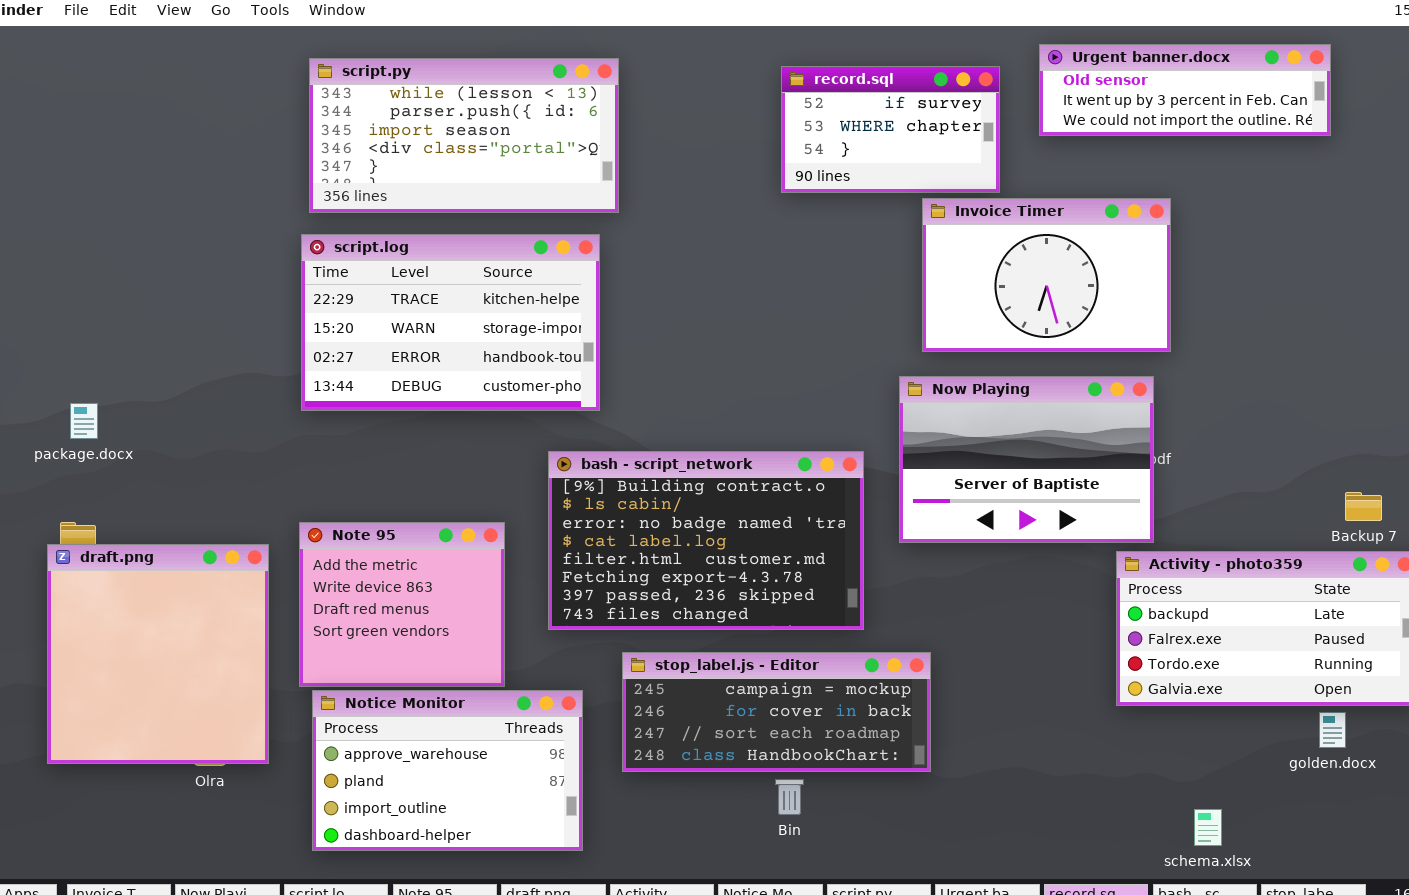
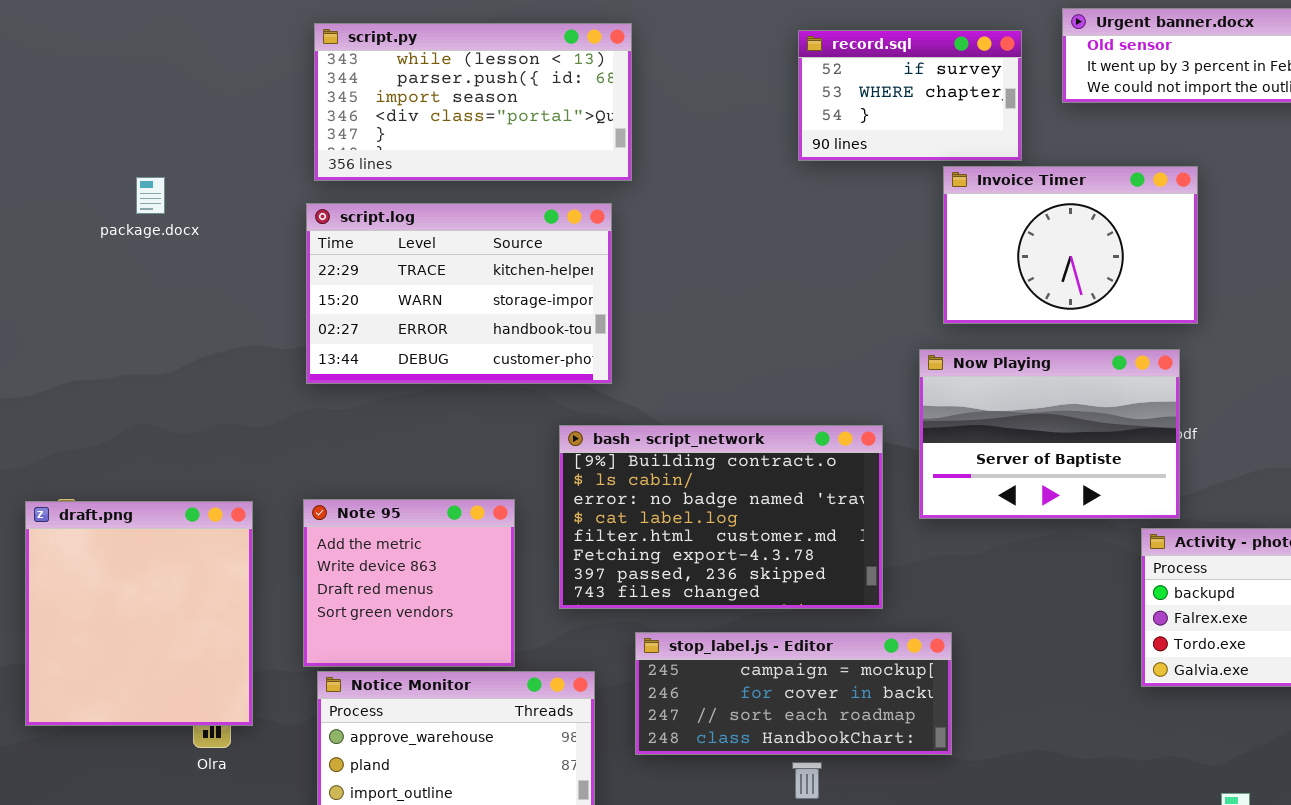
package.docx: [70,403,98,439] -> [136,177,165,214], moved
draft.png: [47,544,269,764] -> [25,501,253,726], moved

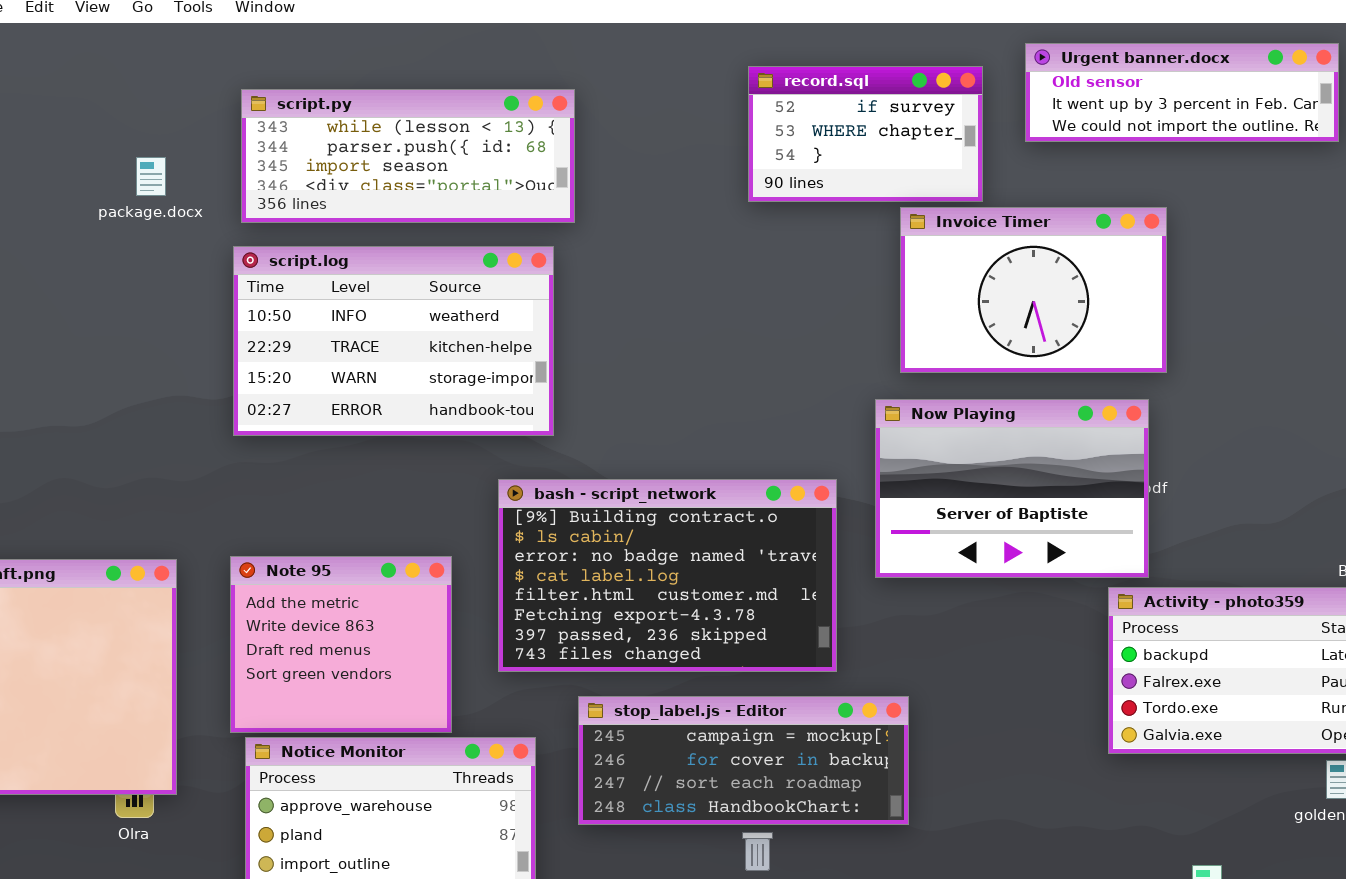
script.py: [314,23,632,181] -> [241,89,575,223], resized
package.docx: [136,177,165,214] -> [136,157,166,196], moved
script.log: [306,203,612,384] -> [233,246,554,436], scrolled up 1 row

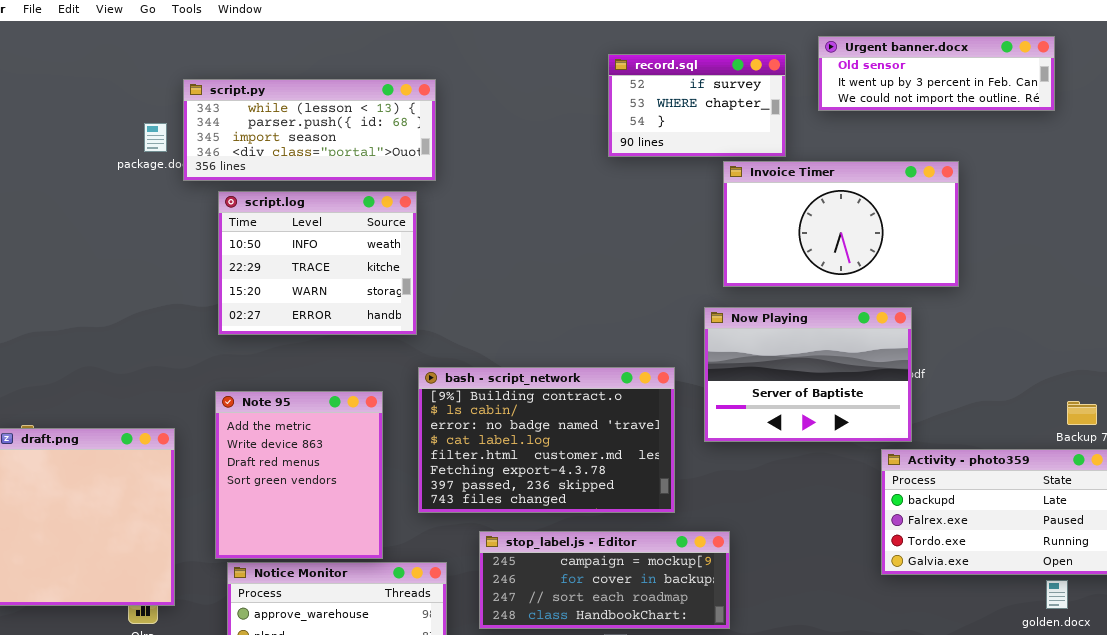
script.py: [241,89,575,223] -> [183,79,436,181], moved
Invoice Timer: [900,207,1167,373] -> [723,161,959,287], resized
script.log: [233,246,554,436] -> [218,191,417,335], resized
Note 95: [230,556,452,733] -> [215,391,383,559], resized

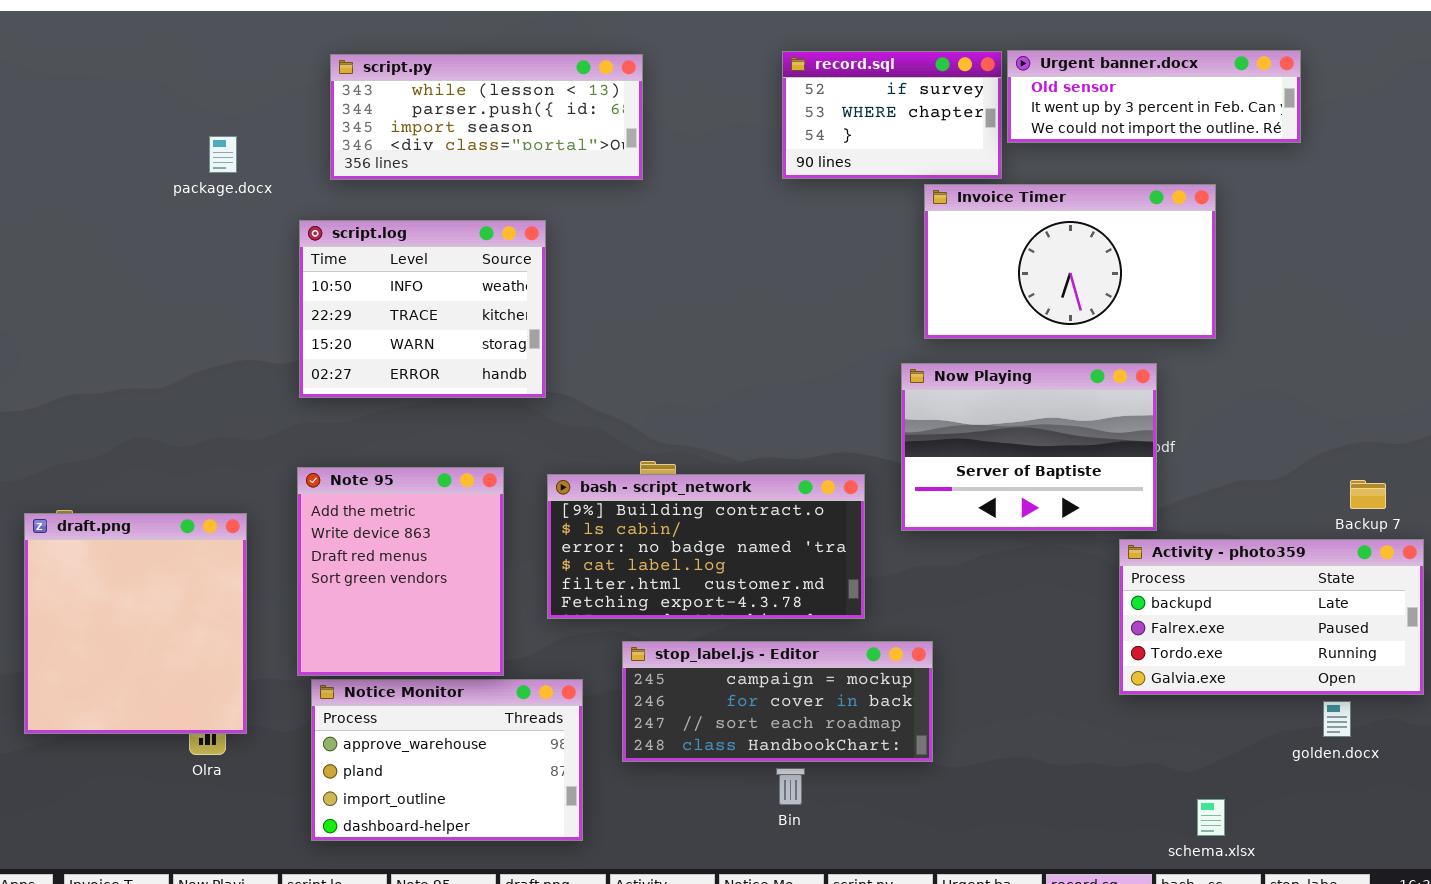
Urgent banner.docx: [818,36,1055,111] -> [1007,50,1301,143], moved
script.py: [183,79,436,181] -> [330,54,643,180], moved
bash - script_network: [418,367,675,513] -> [547,474,865,619], resized

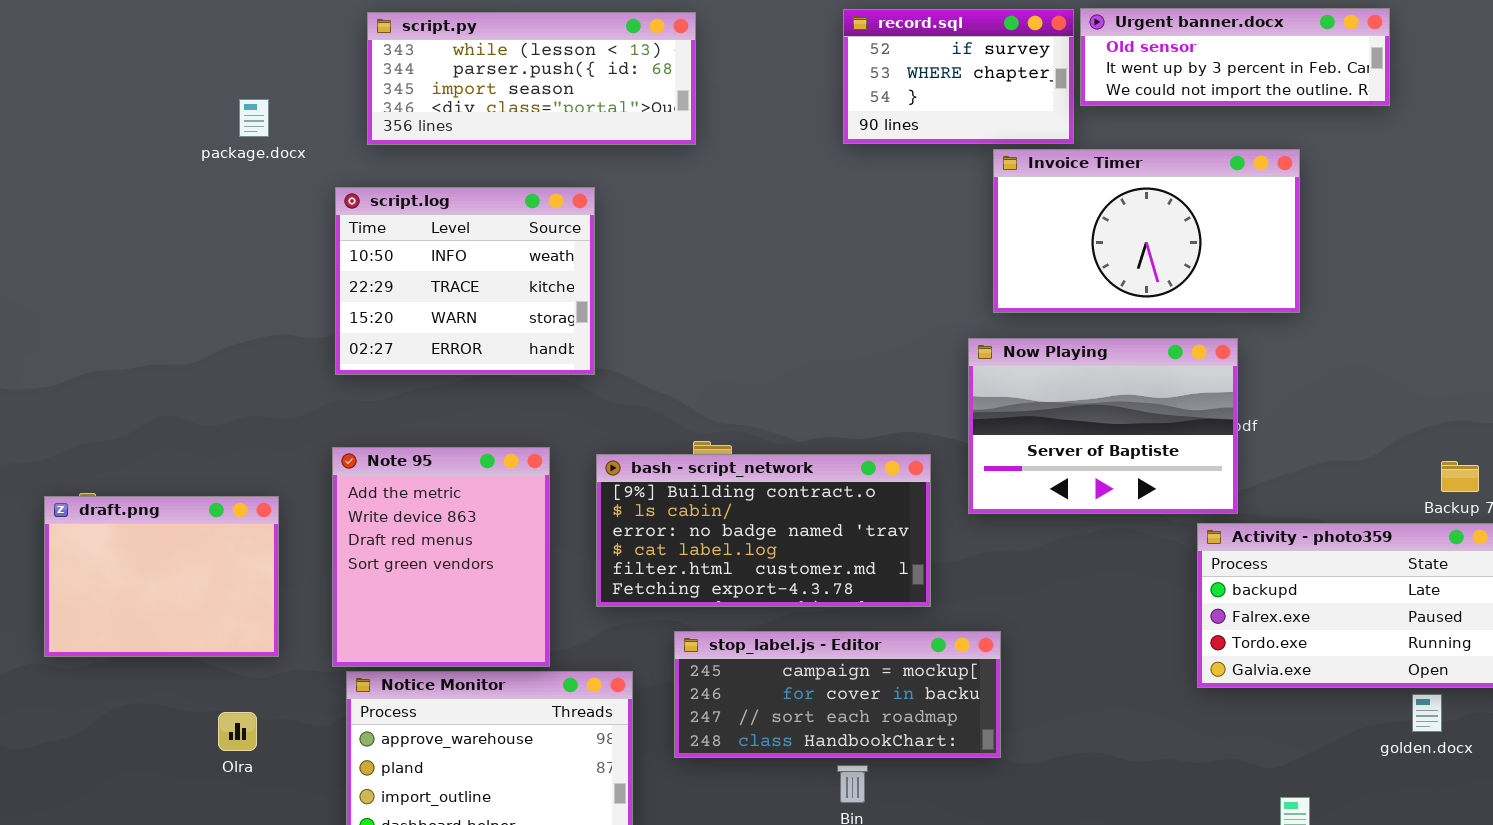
draft.png: [24,513,247,734] -> [44,496,279,657], resized

